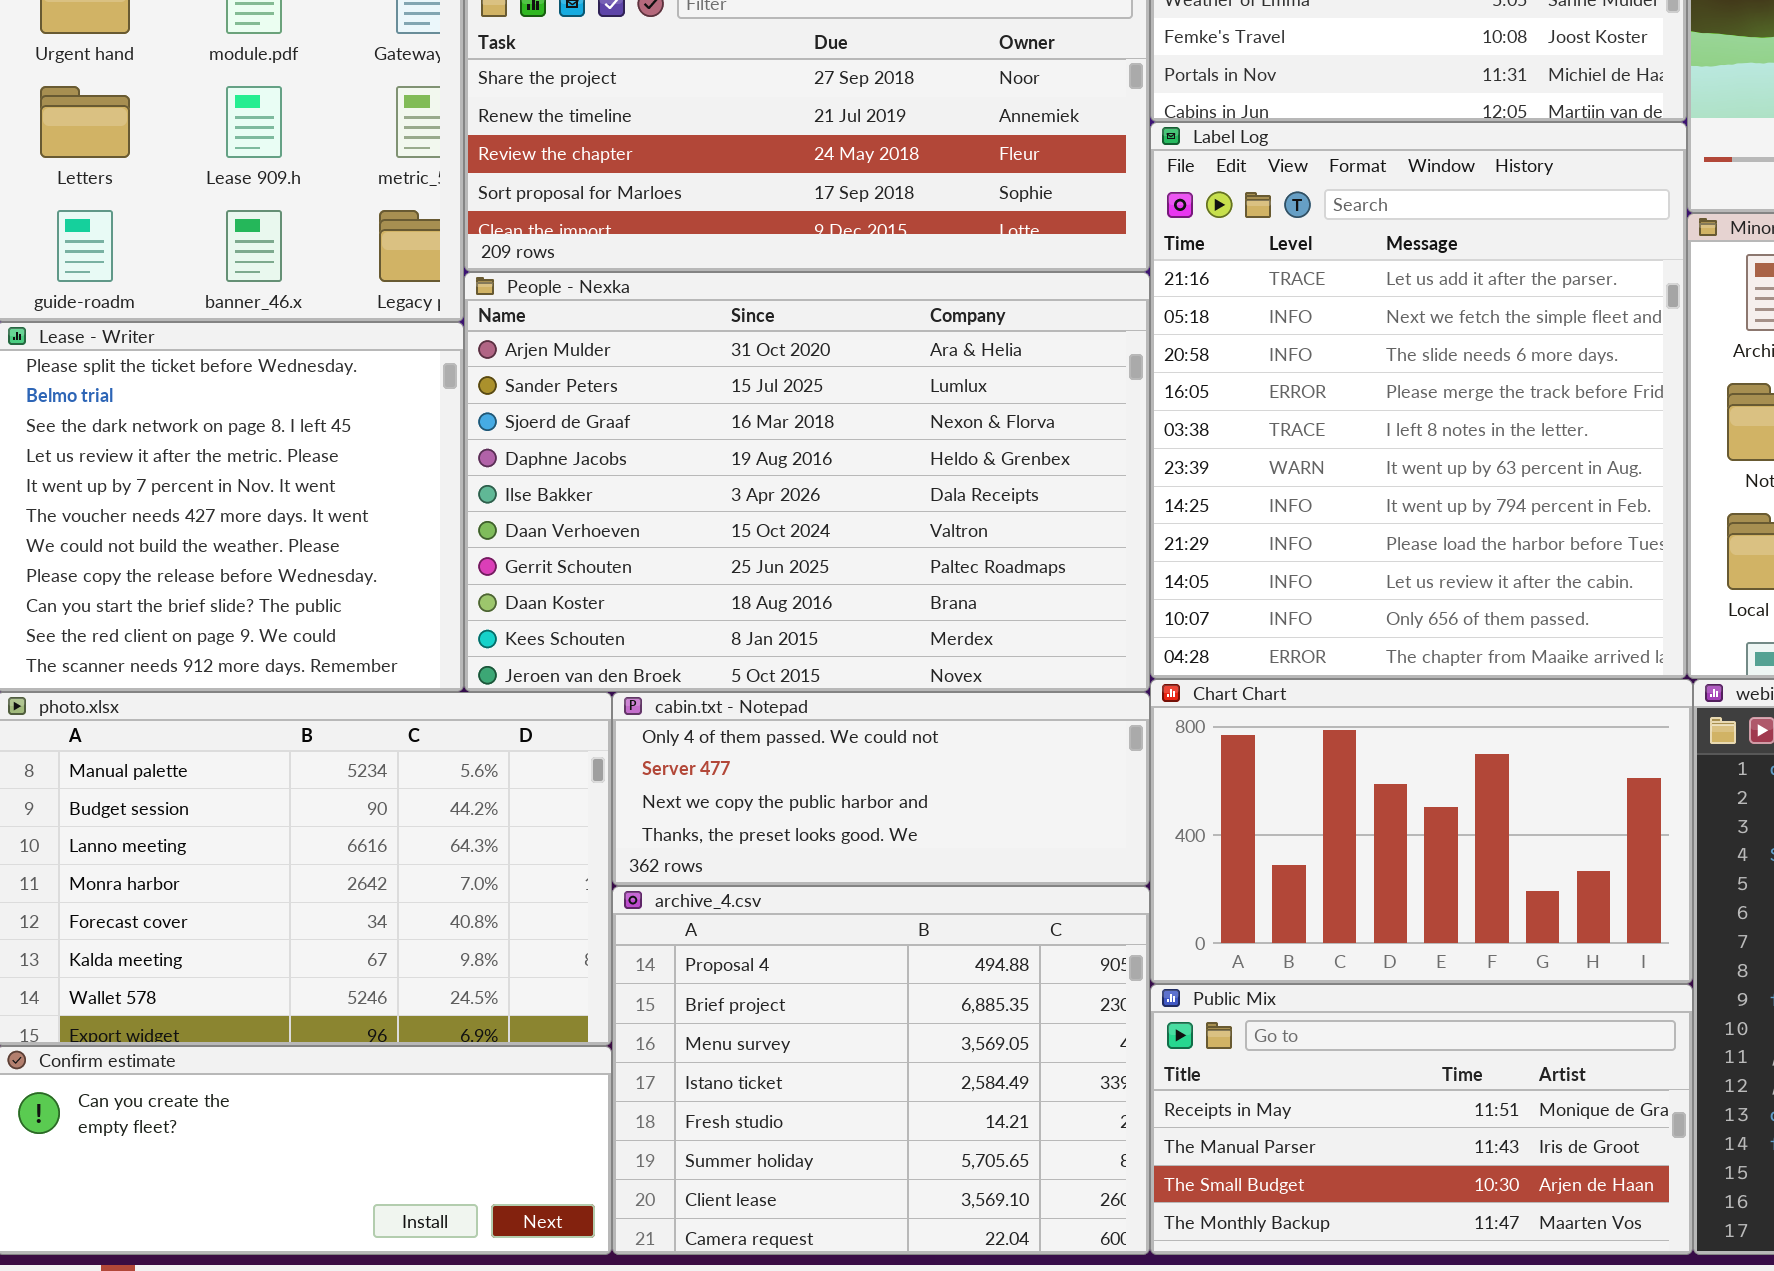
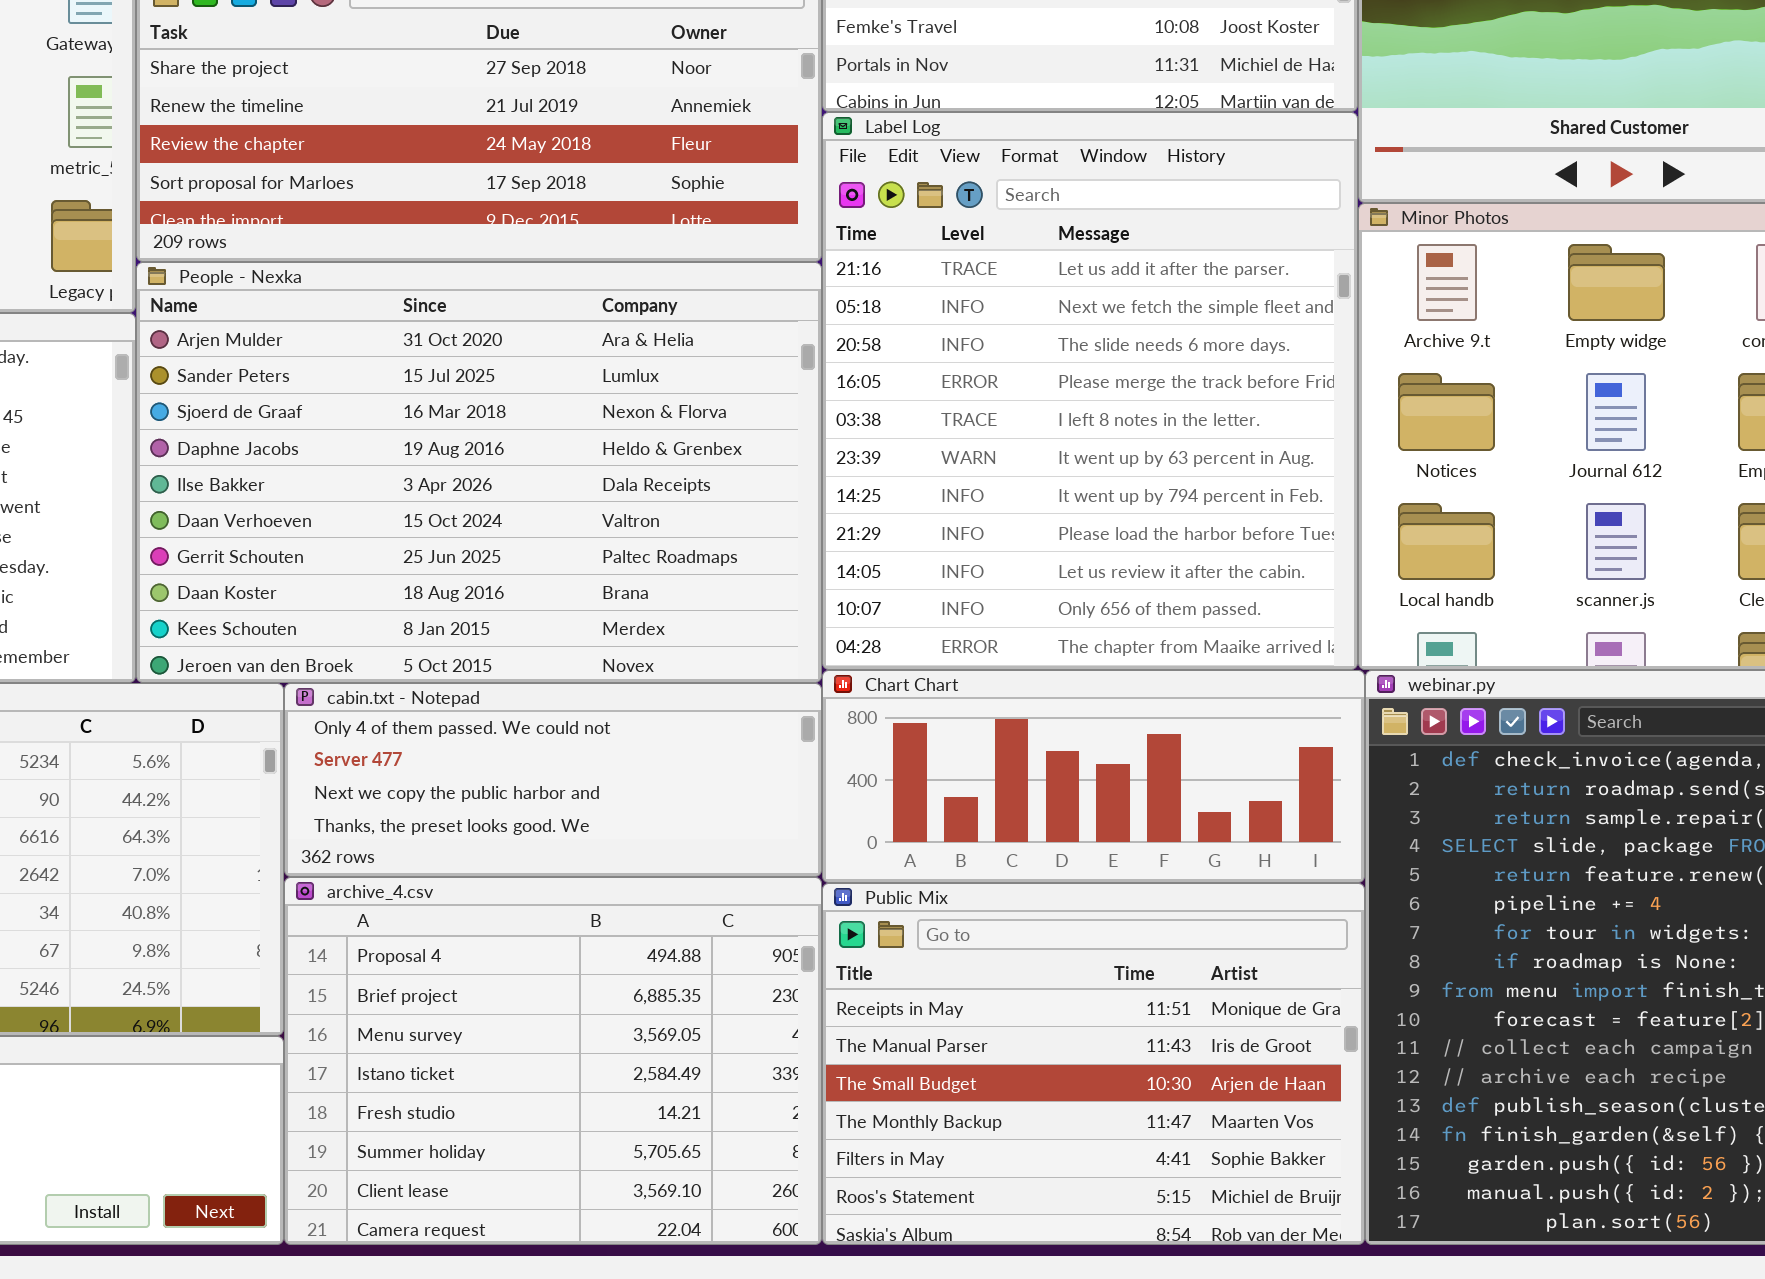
Chart Chart: [1150,679,1693,984] -> [822,670,1365,883], resized
Public Mix: [1150,984,1693,1255] -> [822,883,1365,1245], resized

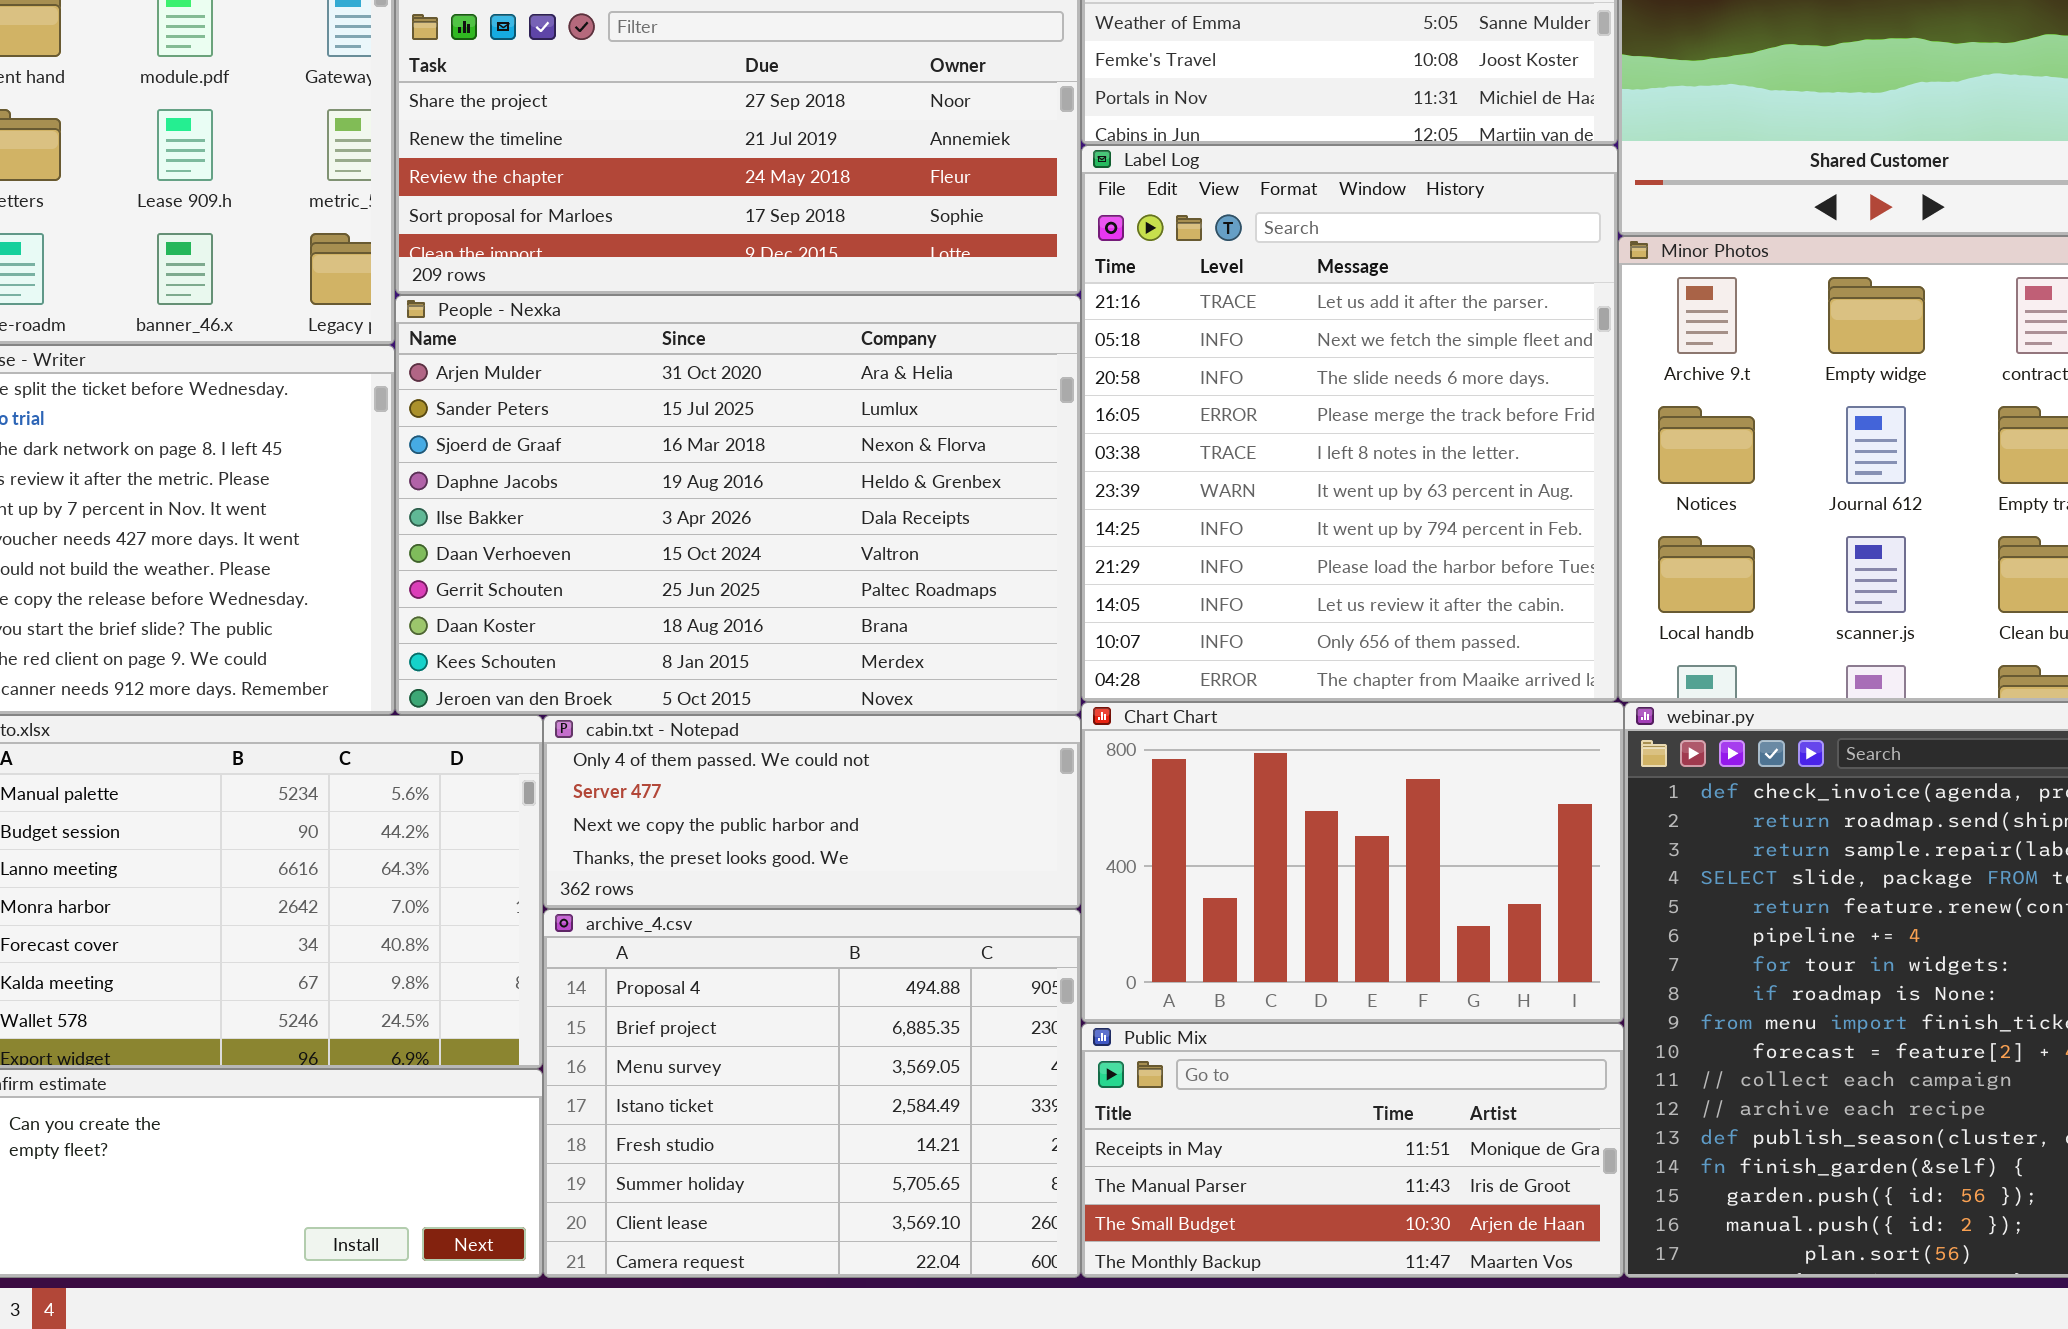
Chart Chart: [822,670,1365,883] -> [1081,702,1624,1023], resized
Public Mix: [822,883,1365,1245] -> [1081,1023,1624,1278], resized

